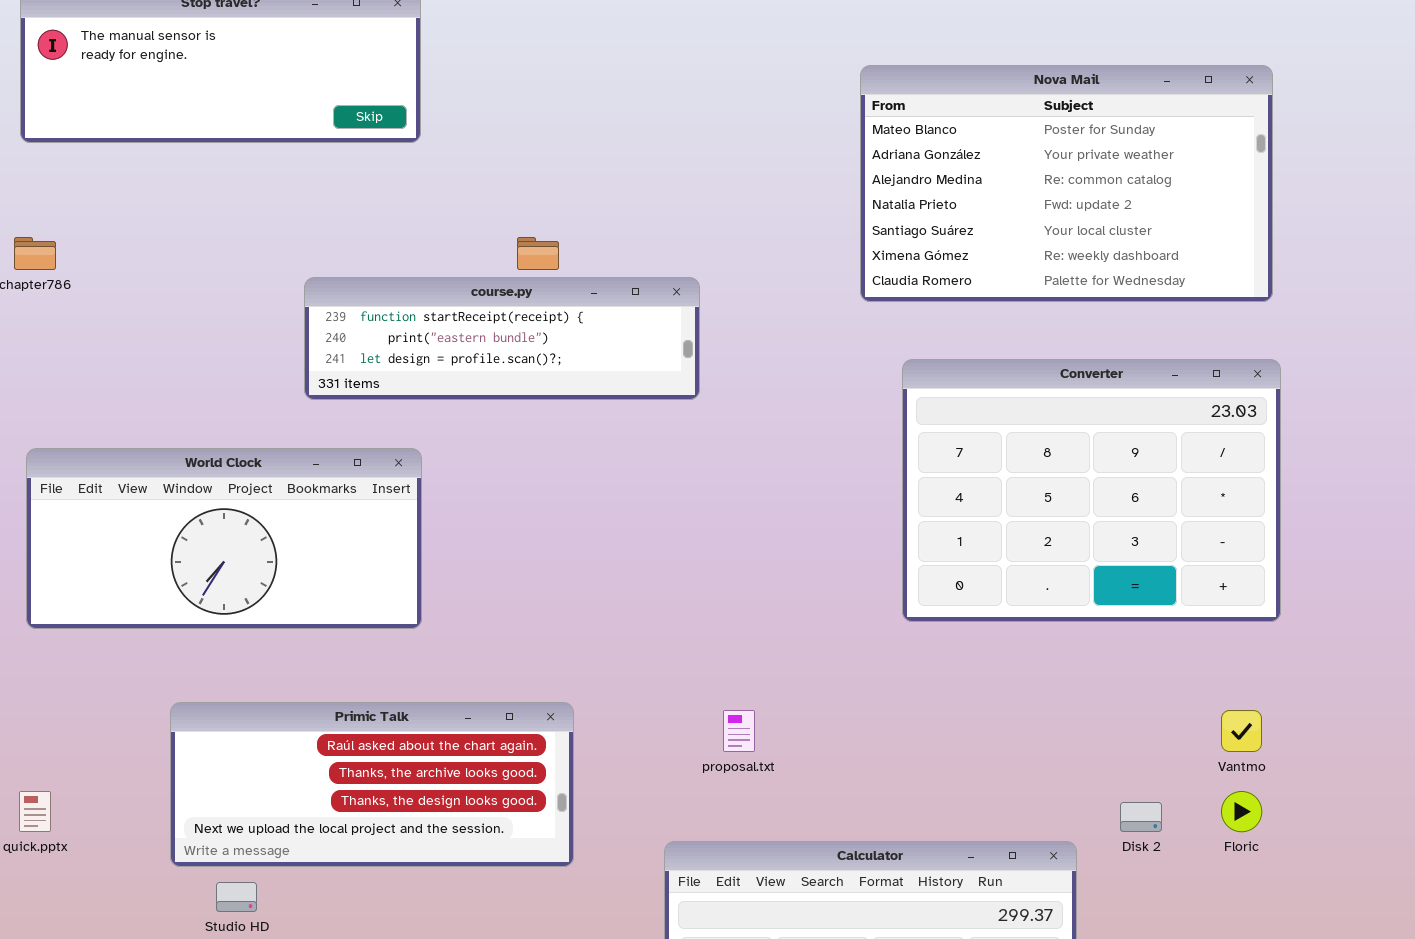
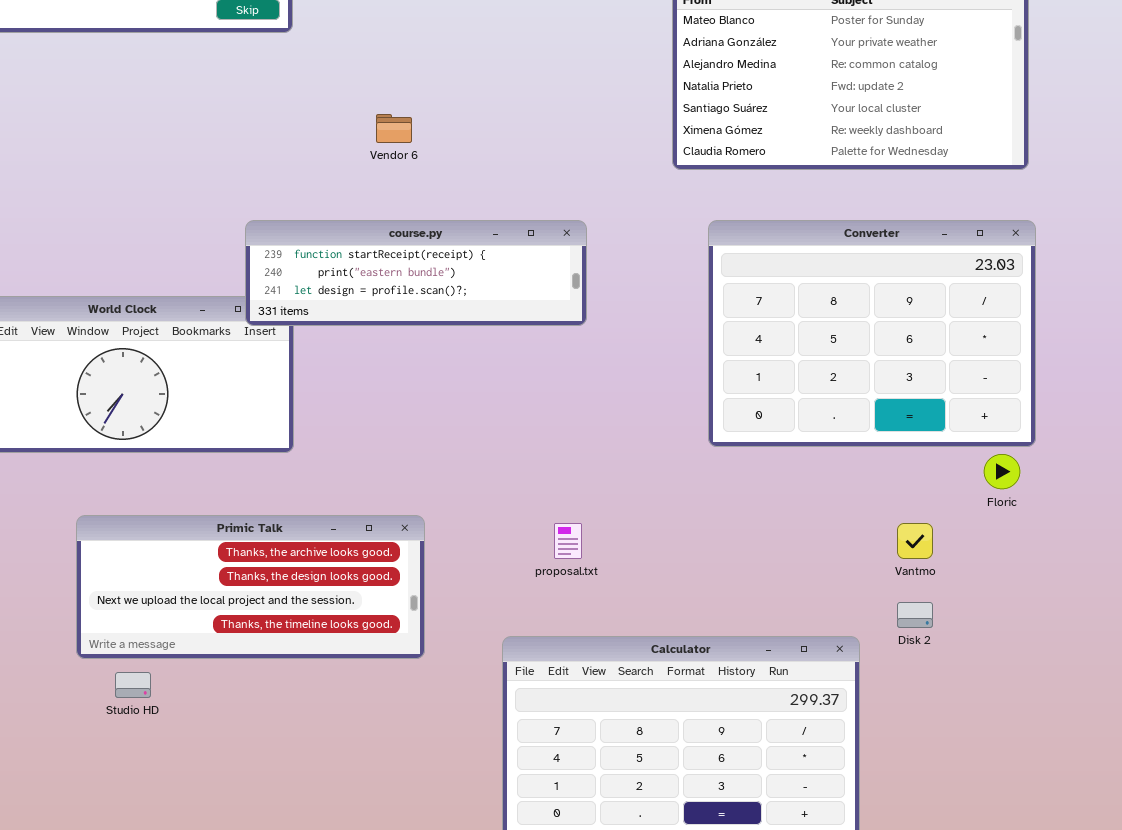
course.py: [304,277,700,400] -> [245,220,587,326], moved
Primic Talk: [170,702,574,867] -> [76,515,425,659], scrolled down 1 row
Vantmo: [1221,710,1262,752] -> [897,523,933,559], moved
Floric: [1221,791,1262,832] -> [984,454,1020,489], moved

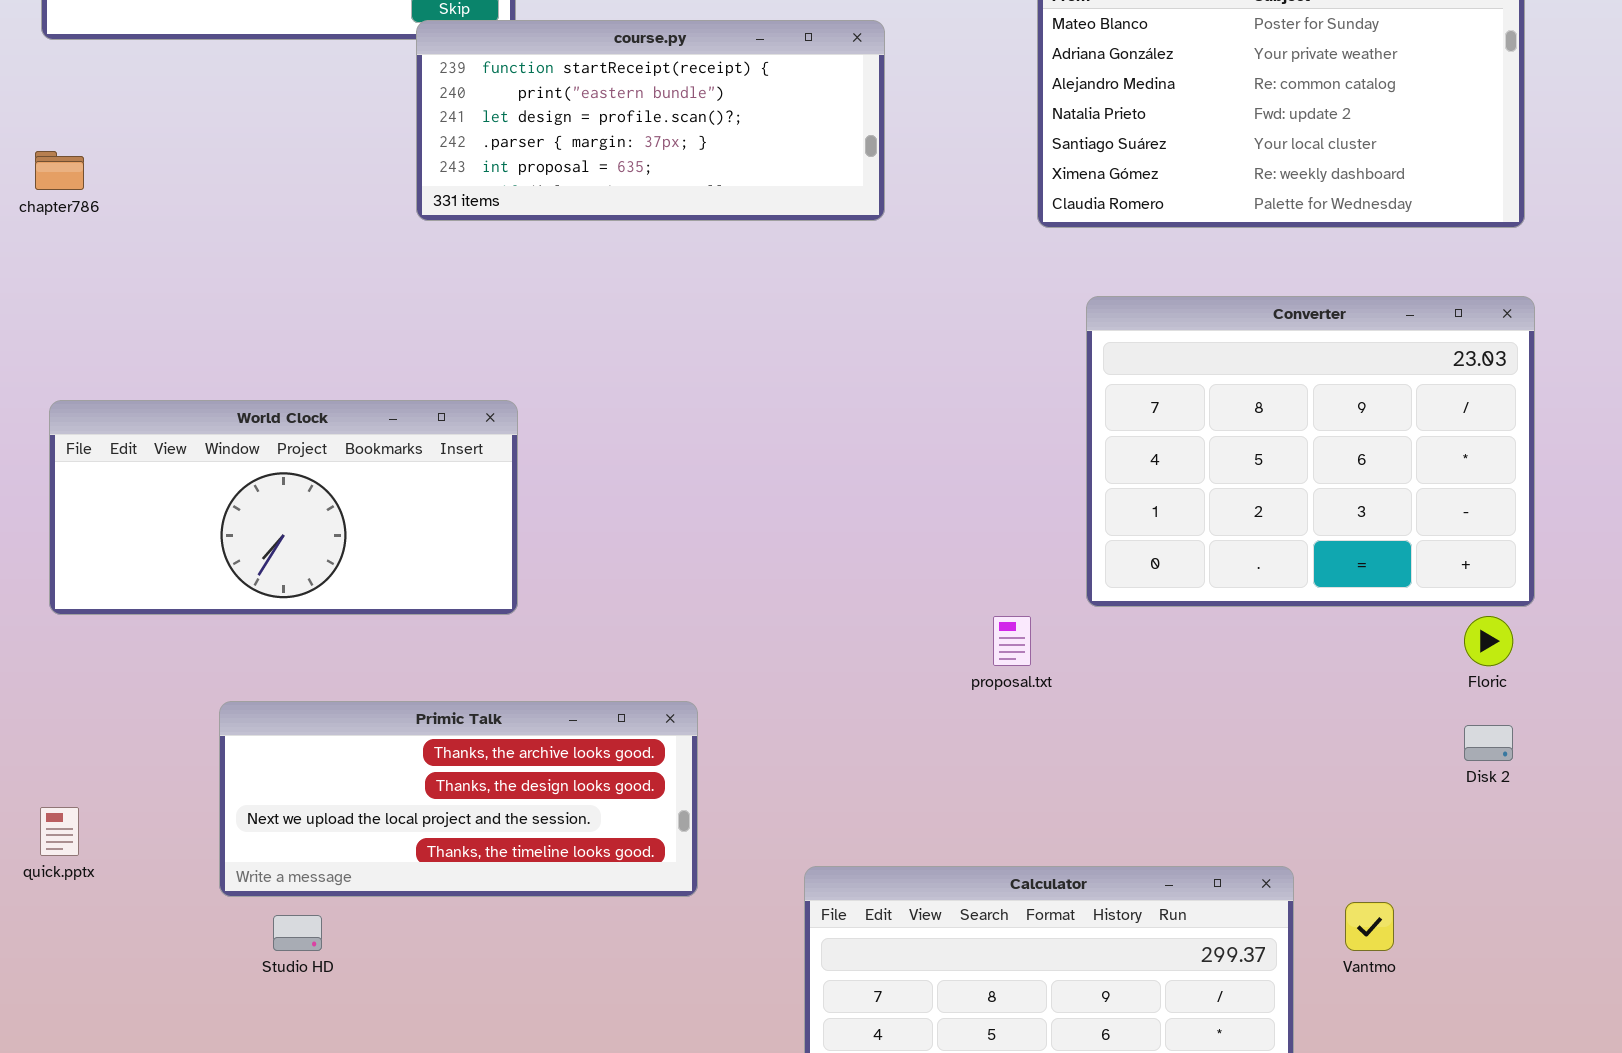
course.py: [245,220,587,326] -> [416,20,885,221], moved, resized
proposal.txt: [554,523,582,559] -> [993,616,1031,666], moved
Vantmo: [897,523,933,559] -> [1345,902,1394,951], moved
Disk 2: [897,602,933,628] -> [1464,725,1513,761], moved

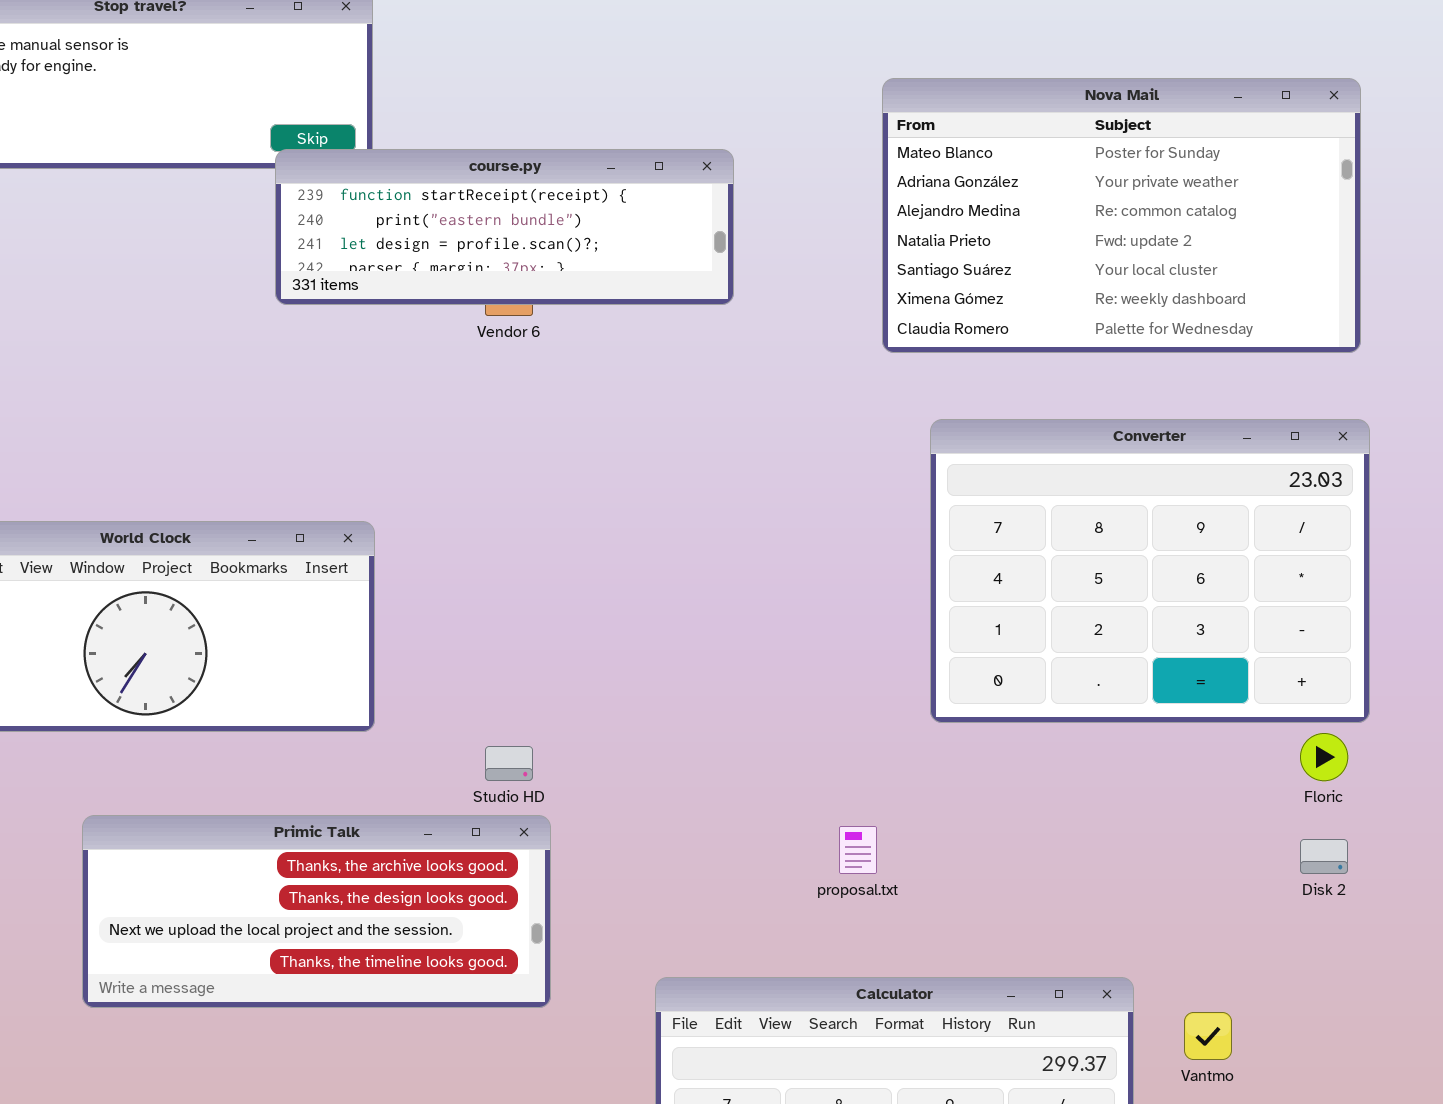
course.py: [416,20,885,221] -> [275,149,734,305], resized
proposal.txt: [993,616,1031,666] -> [839,826,877,874], moved
Studio HD: [273,915,322,951] -> [485,746,533,781], moved

